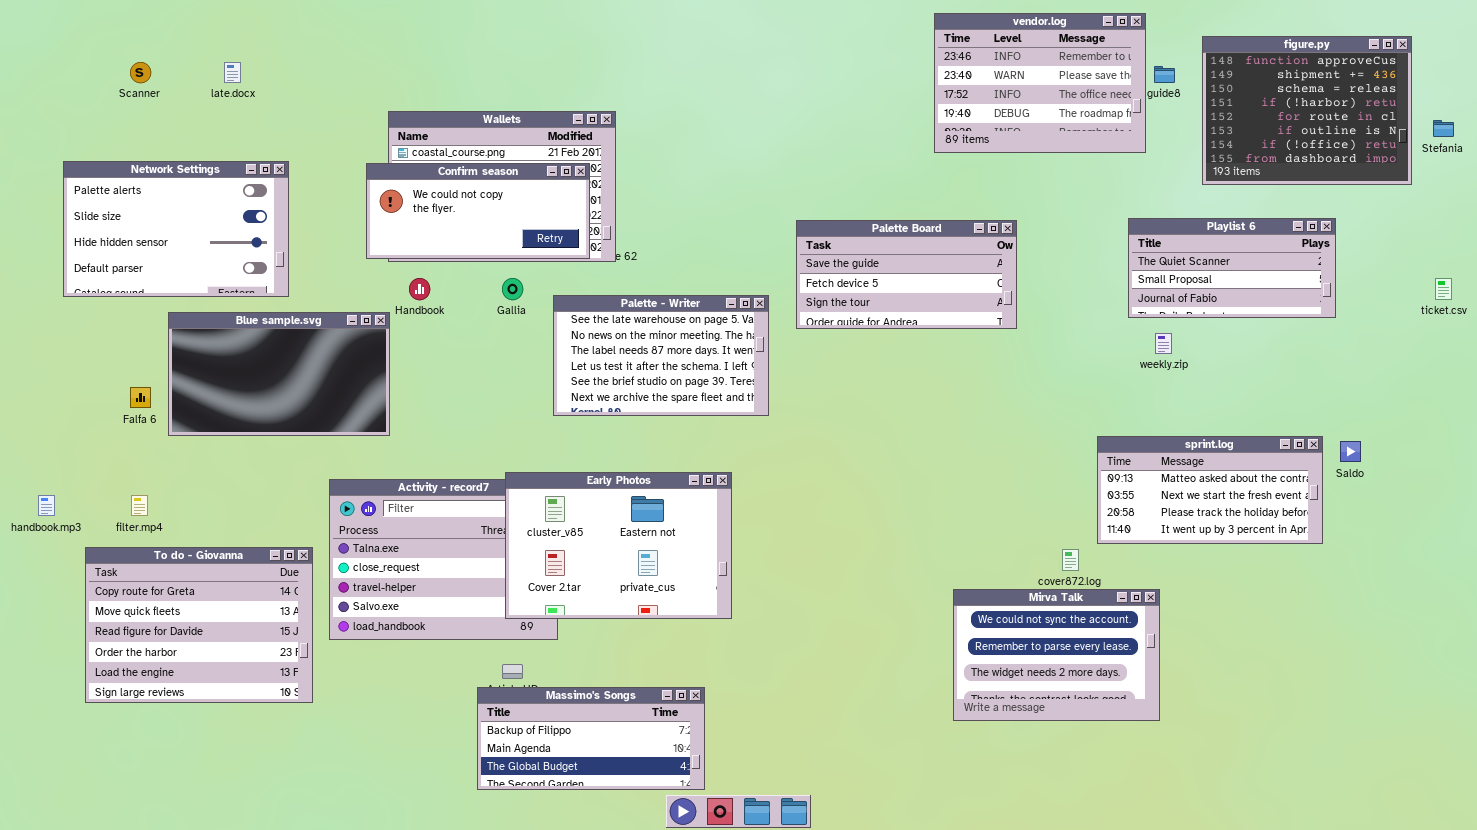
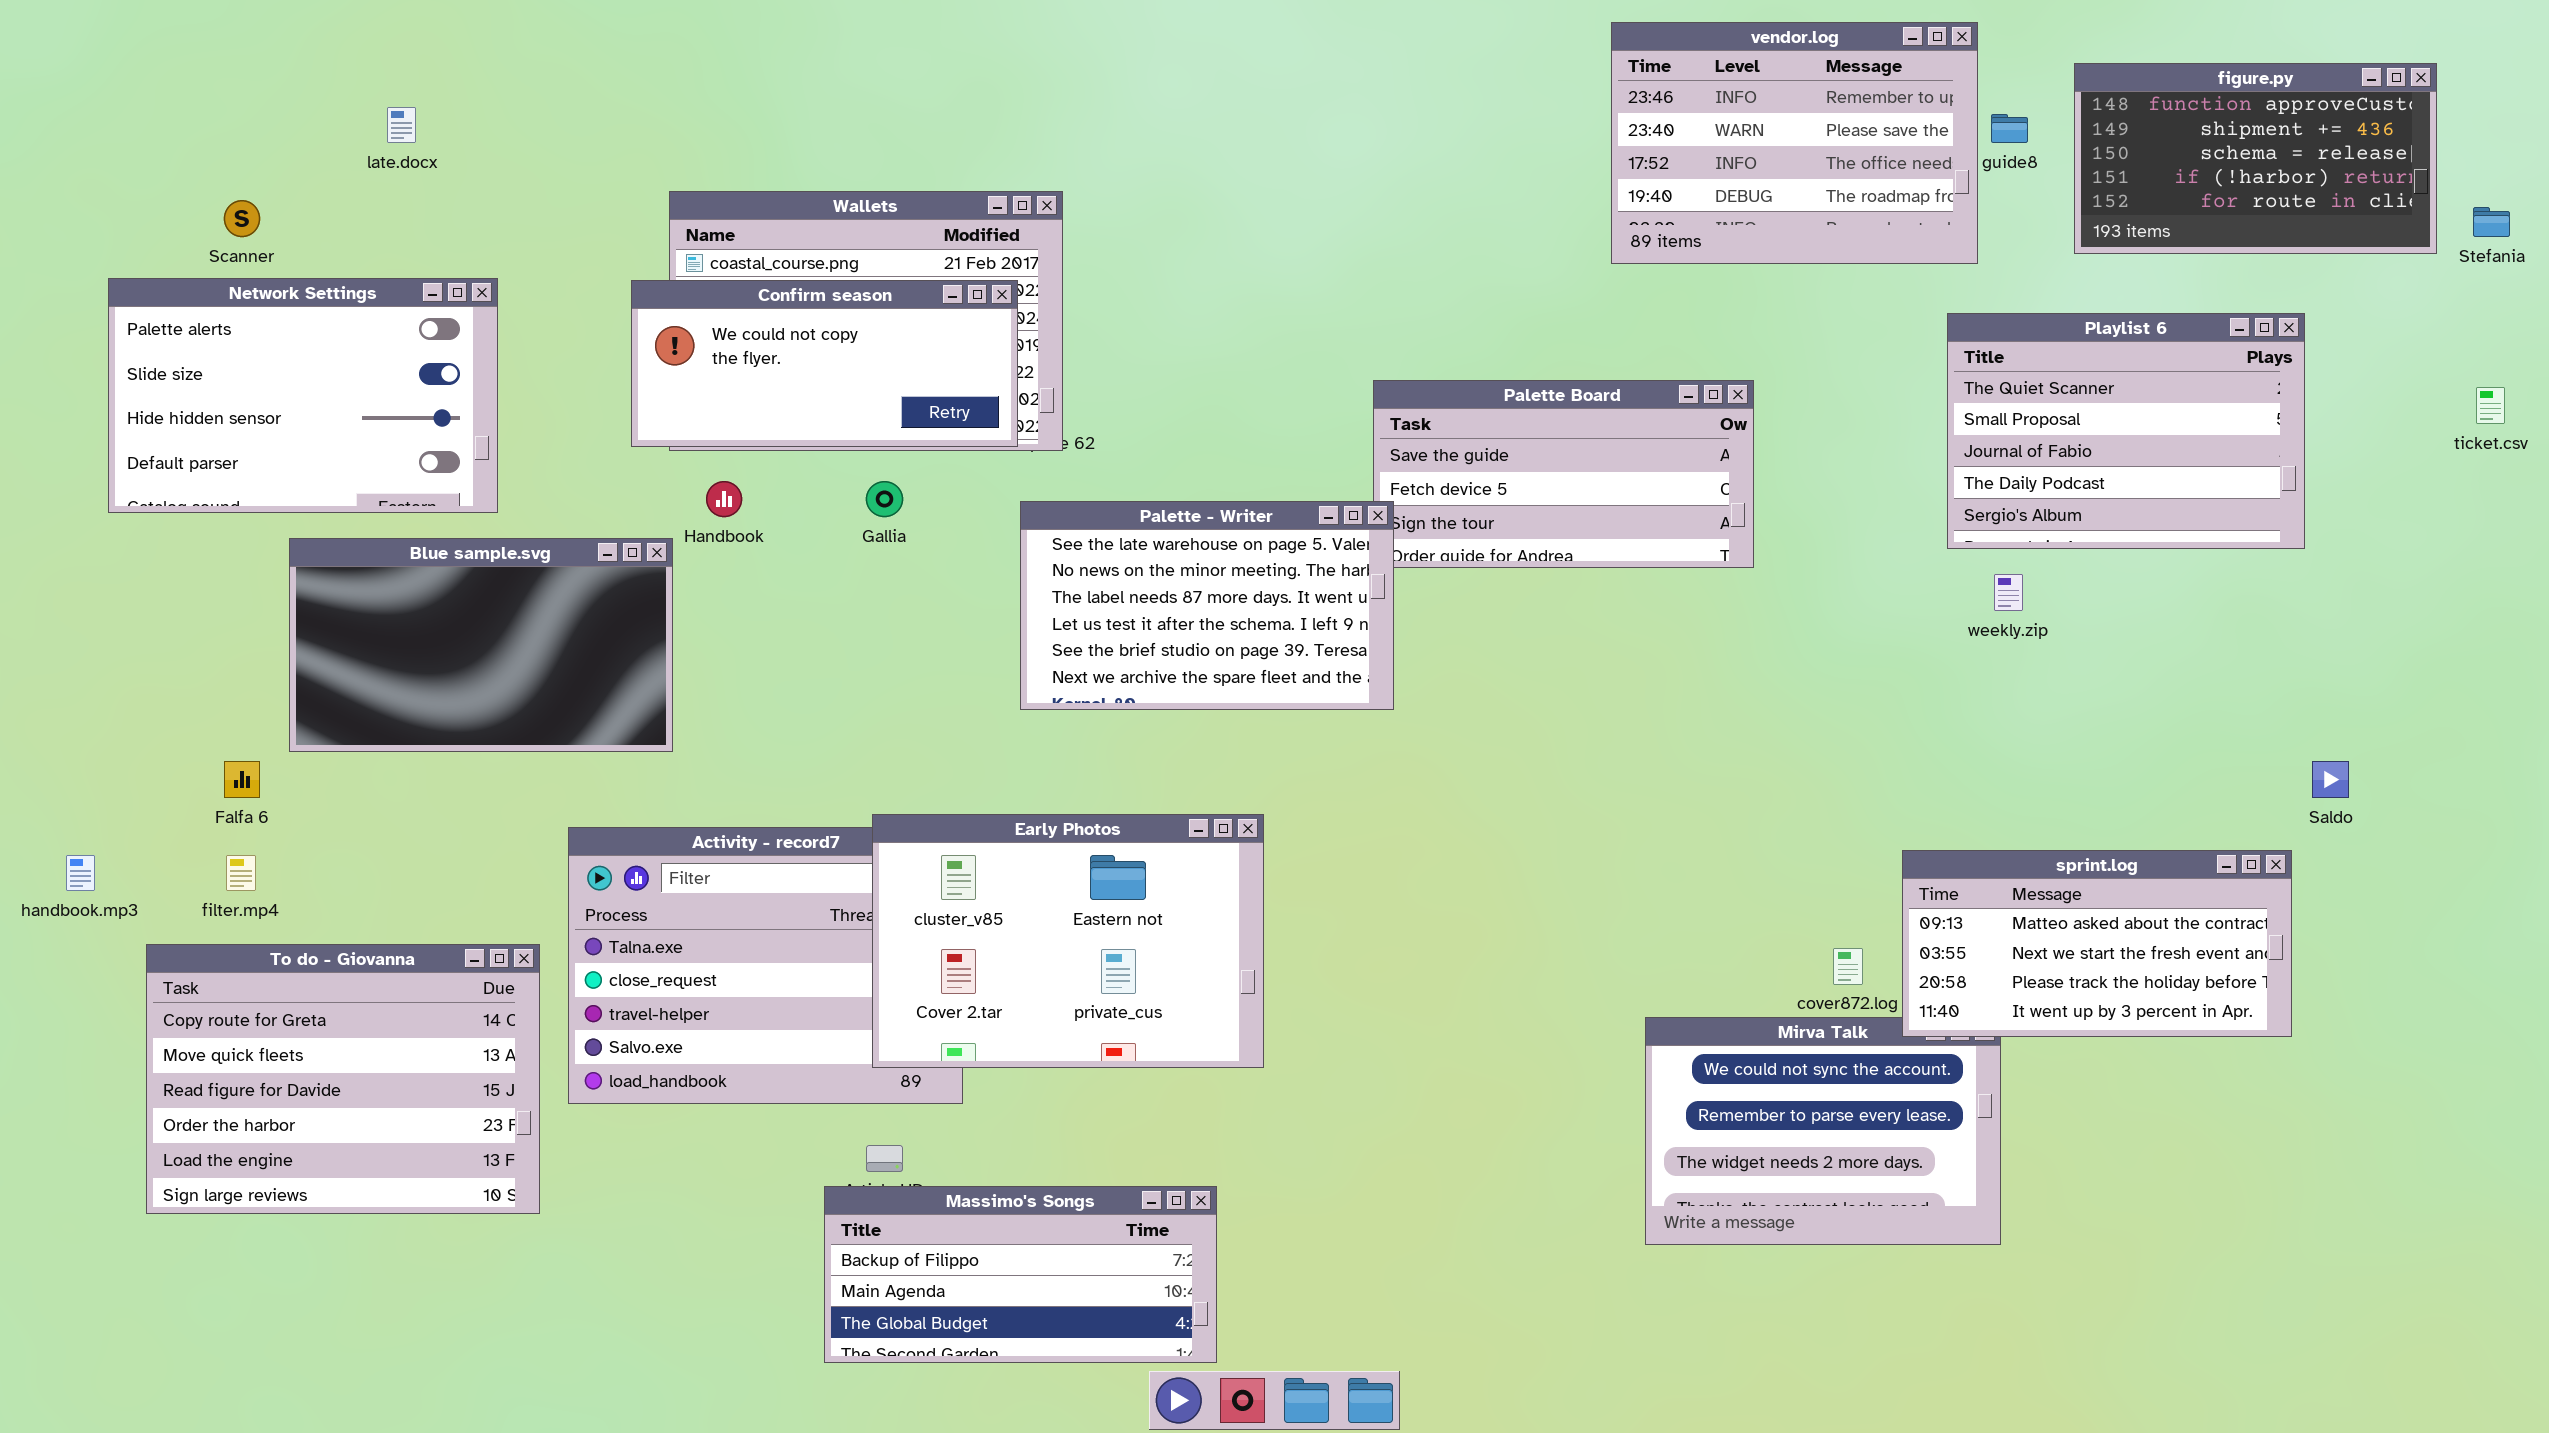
figure.py: [1202,36,1412,185] -> [2074,63,2437,254], resized
Scanner: [130,62,151,83] -> [224,200,260,237], moved
Playlist 6: [1128,218,1336,318] -> [1947,313,2305,549], resized
ticket.csv: [1435,278,1452,300] -> [2476,387,2505,424], moved
Palette - Writer: [553,295,769,416] -> [1020,501,1394,710], moved
Falfa 6: [130,387,151,408] -> [224,761,260,798], moved
sprint.log: [1097,436,1323,544] -> [1902,850,2292,1037], moved

